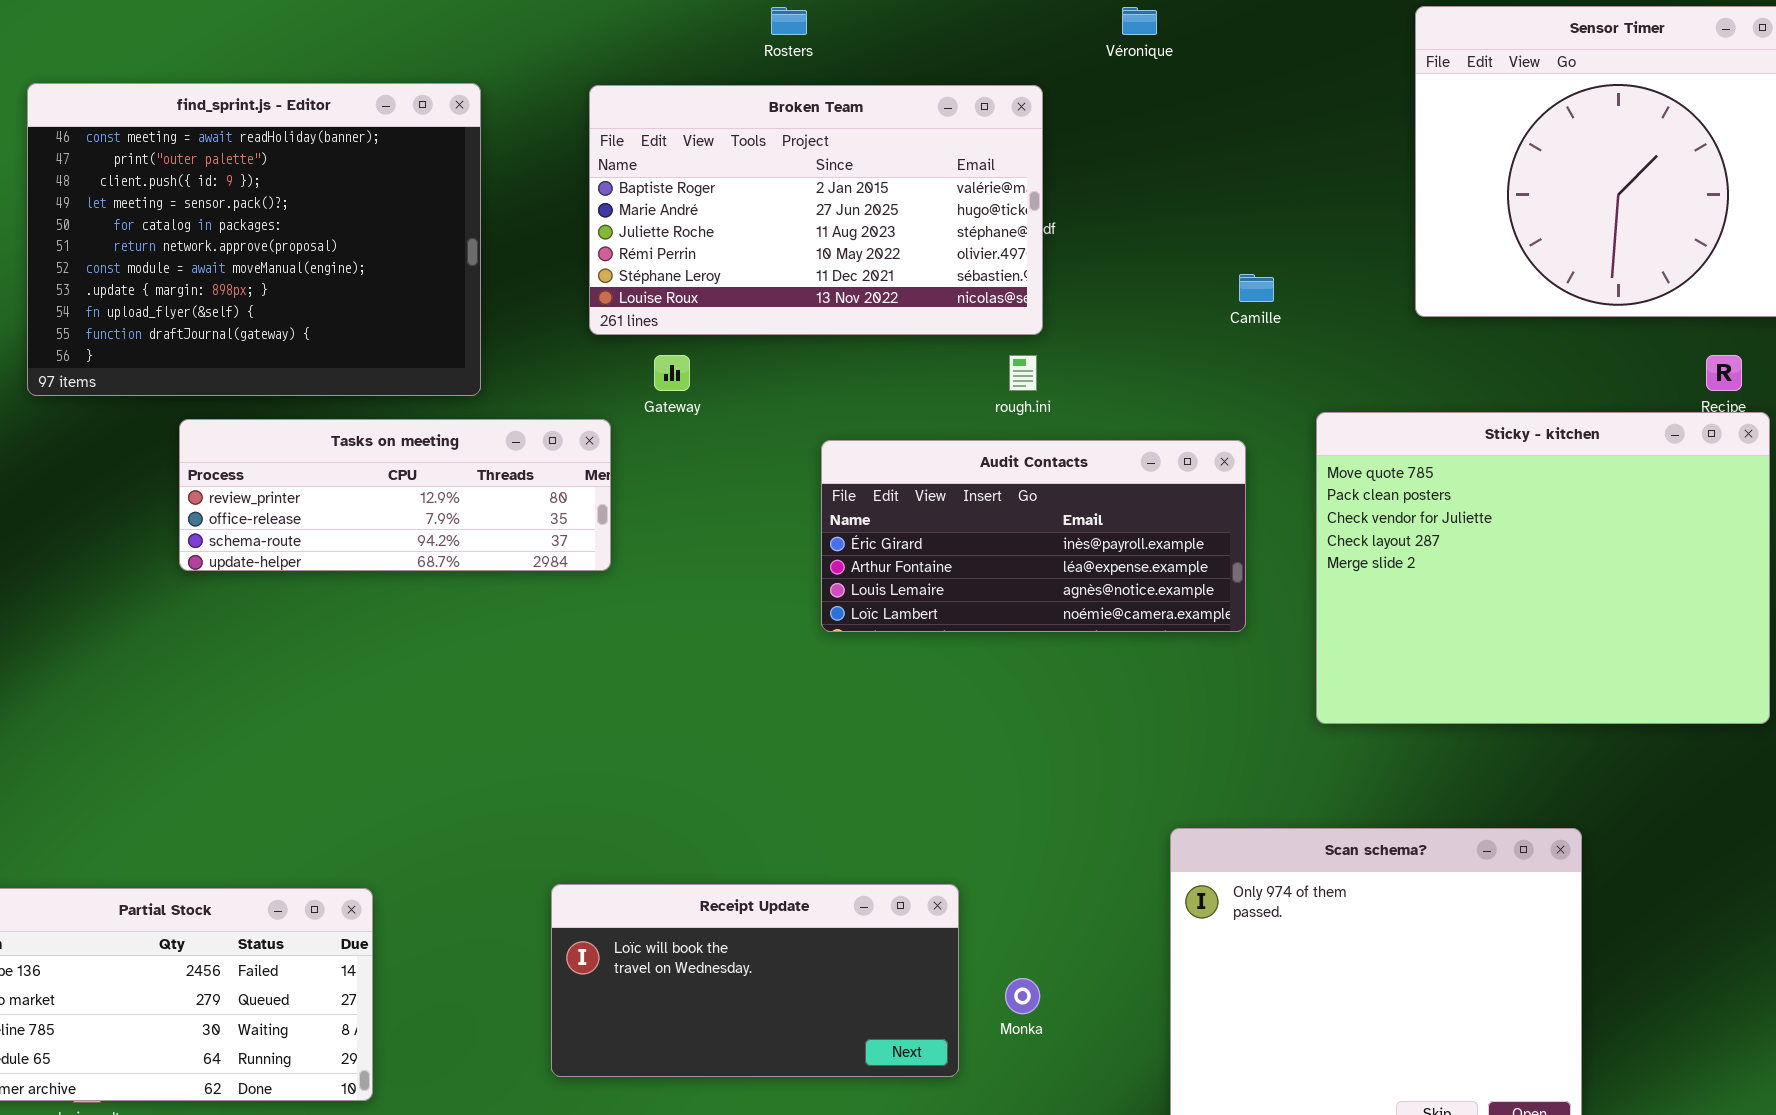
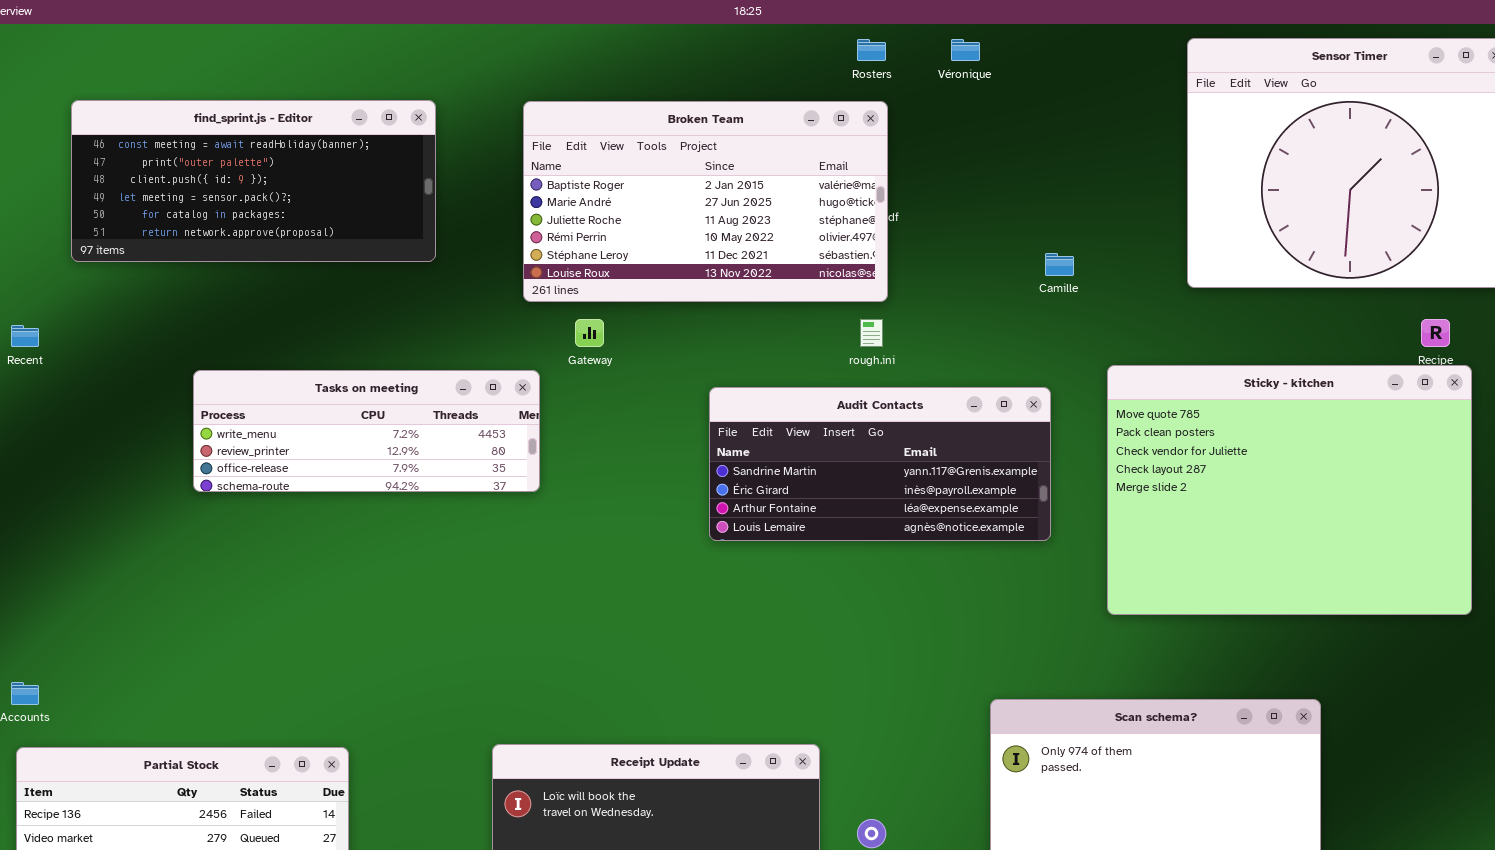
Rosters: [771,7,807,35] -> [857,39,886,61], moved
find_sprint.js - Editor: [27,83,481,396] -> [71,100,436,262], resized
Tasks on meeting: [179,419,611,571] -> [193,370,540,492], scrolled up 1 row
Audit Contacts: [821,440,1246,632] -> [709,387,1051,541], scrolled up 1 row

